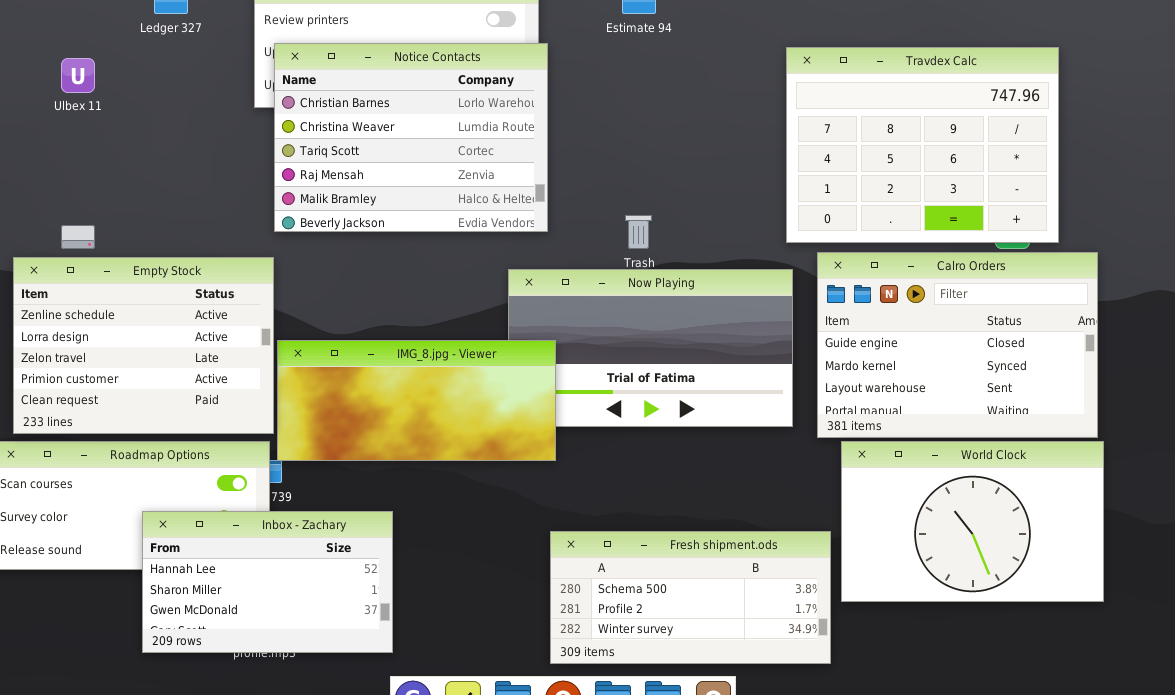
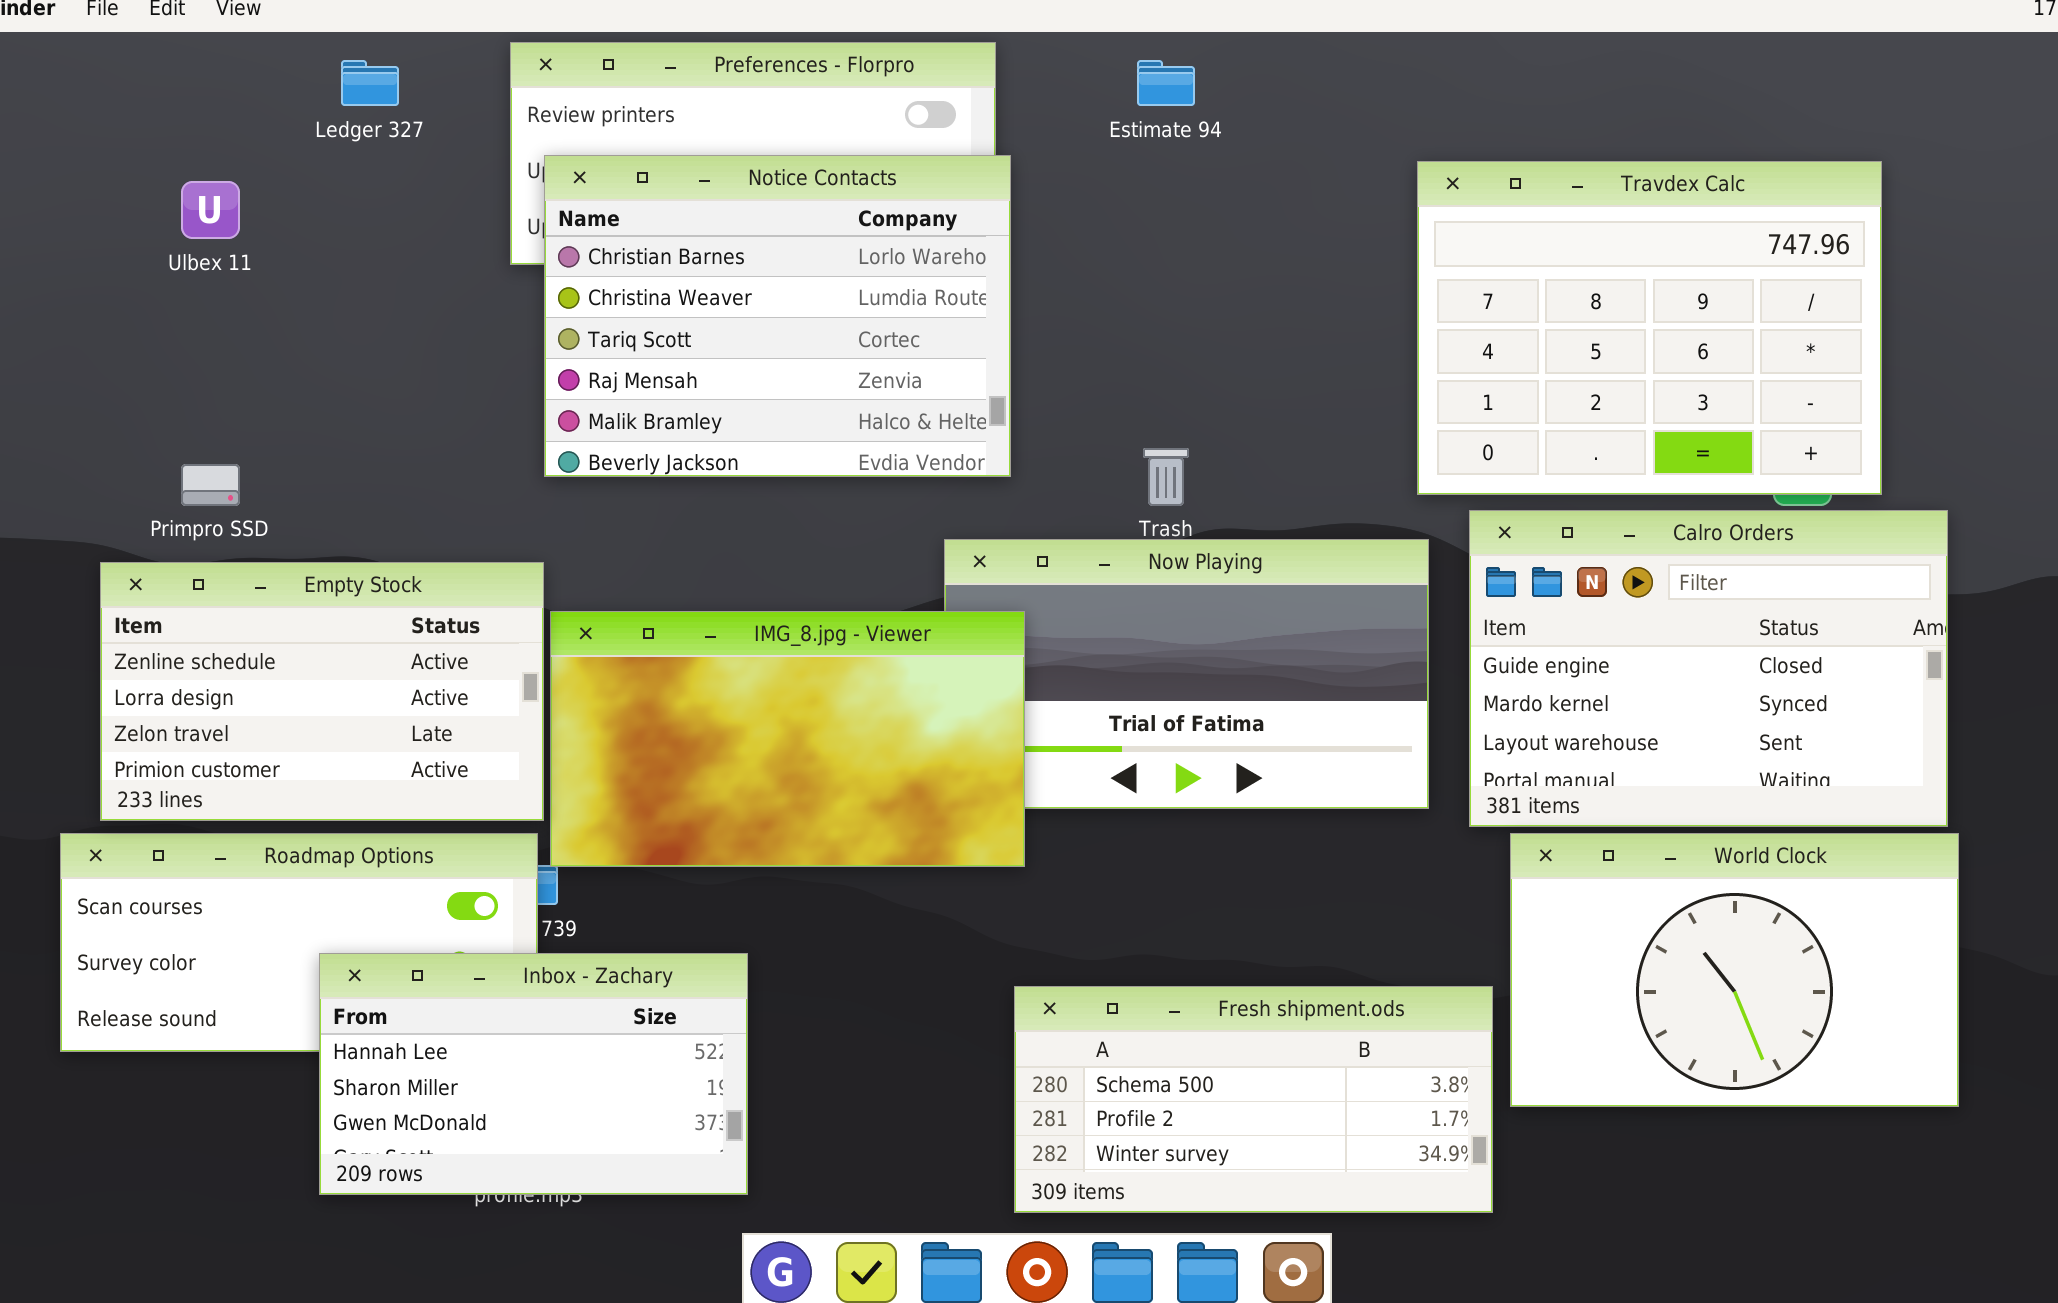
Empty Stock: [13,257,274,434] -> [100,562,544,821], resized
IMG_8.jpg - Viewer: [277,340,556,461] -> [550,611,1025,867], resized

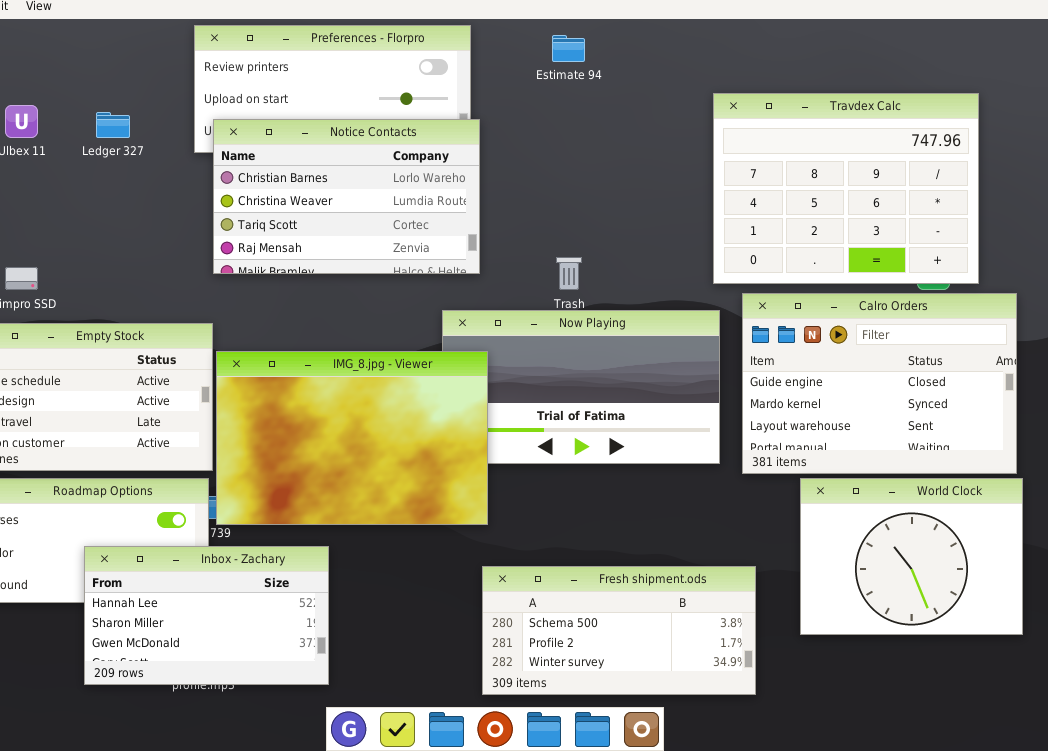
Ledger 327: [341,60,399,106] -> [96,112,130,138], moved
Notice Contacts: [544,155,1011,477] -> [213,119,480,274], resized
IMG_8.jpg - Viewer: [550,611,1025,867] -> [216,351,488,525], resized
World Clock: [1510,833,1959,1107] -> [800,478,1023,635], resized

